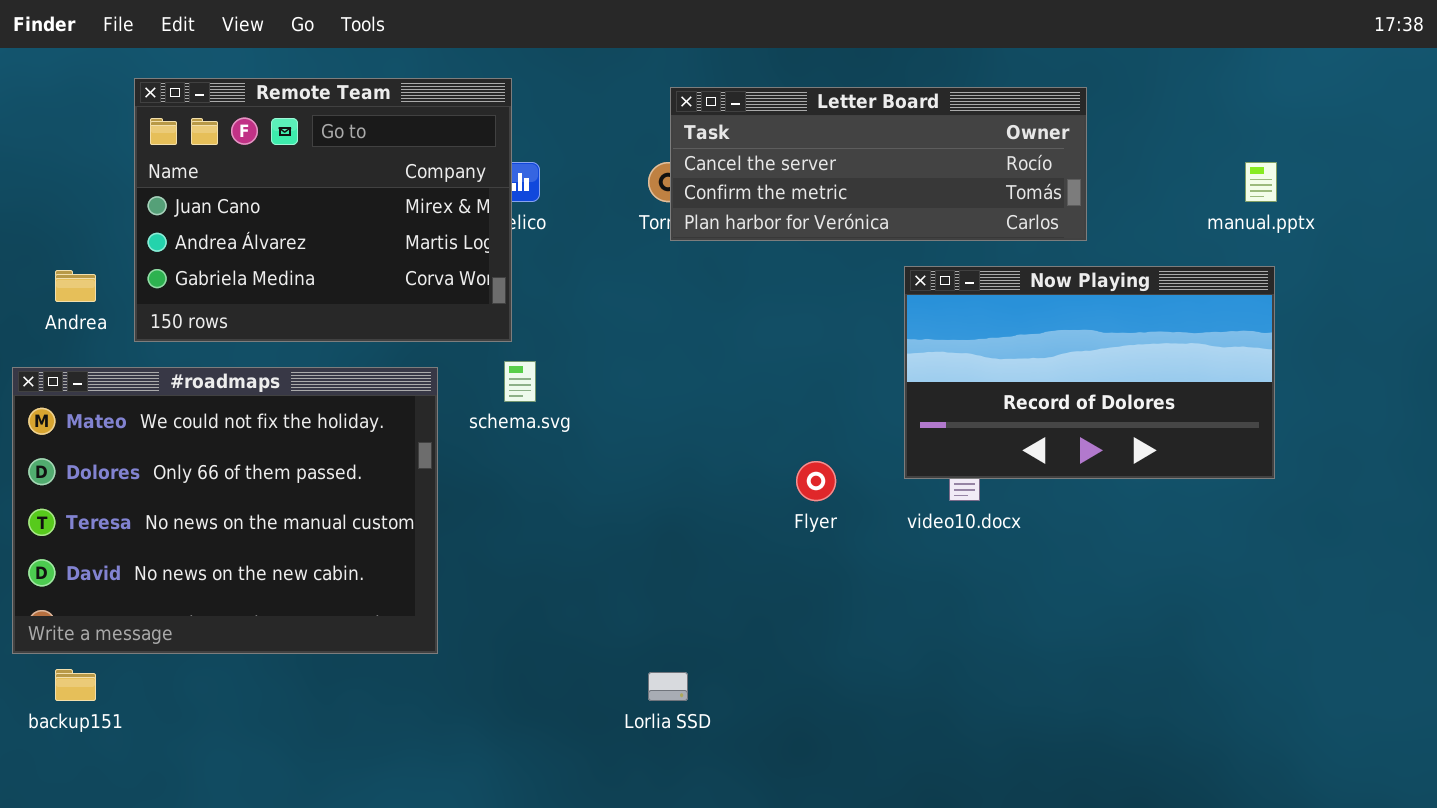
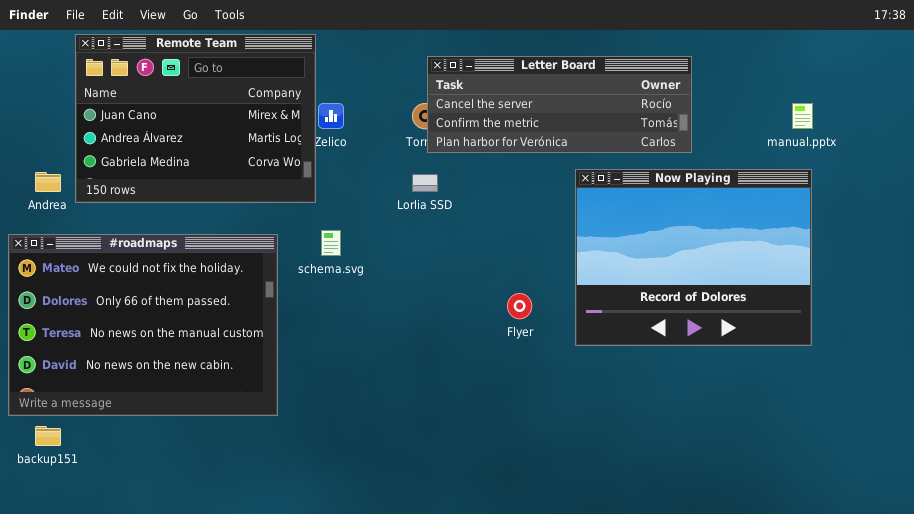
Remote Team: [134,78,512,342] -> [75,34,316,203], moved
Now Playing: [904,266,1275,479] -> [575,169,812,346], resized
Lorlia SSD: [648,672,688,701] -> [412,174,438,192], moved

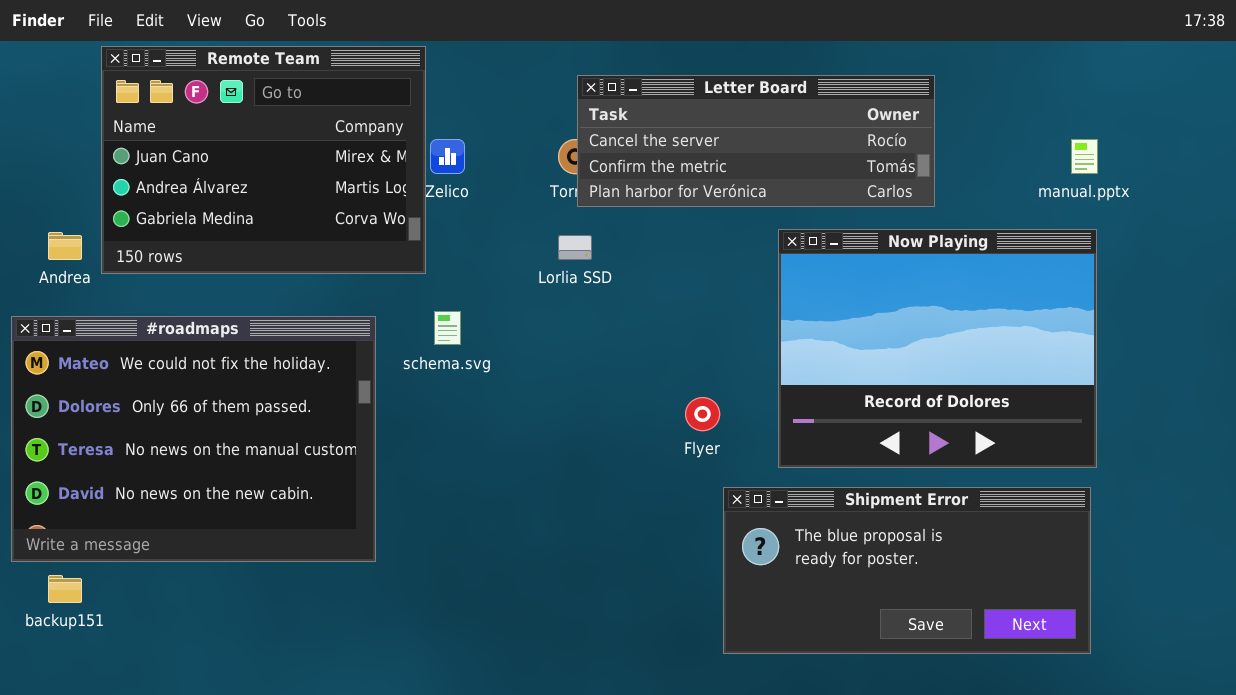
Shipment Error: none -> [723,487,1091,654], opened

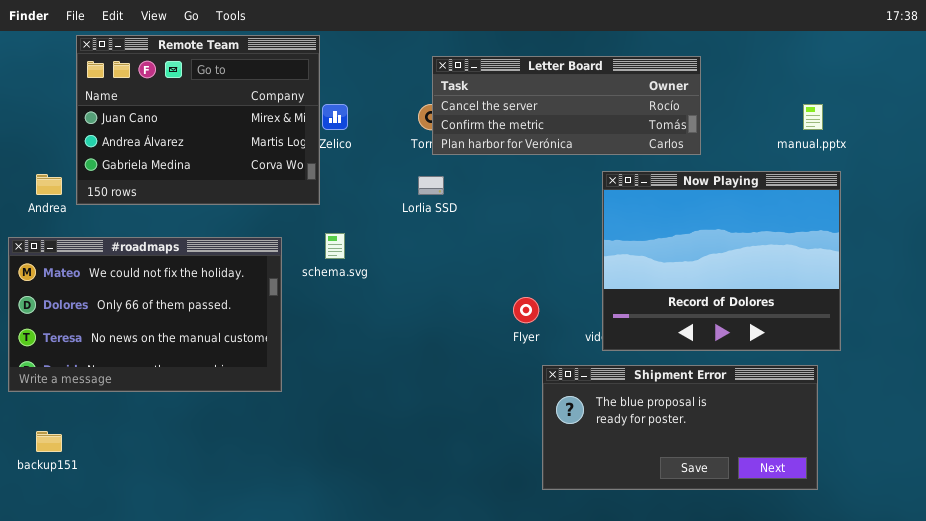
Now Playing: [778,229,1097,468] -> [602,171,841,351], moved
#roadmaps: [11,316,376,562] -> [8,237,282,392], resized

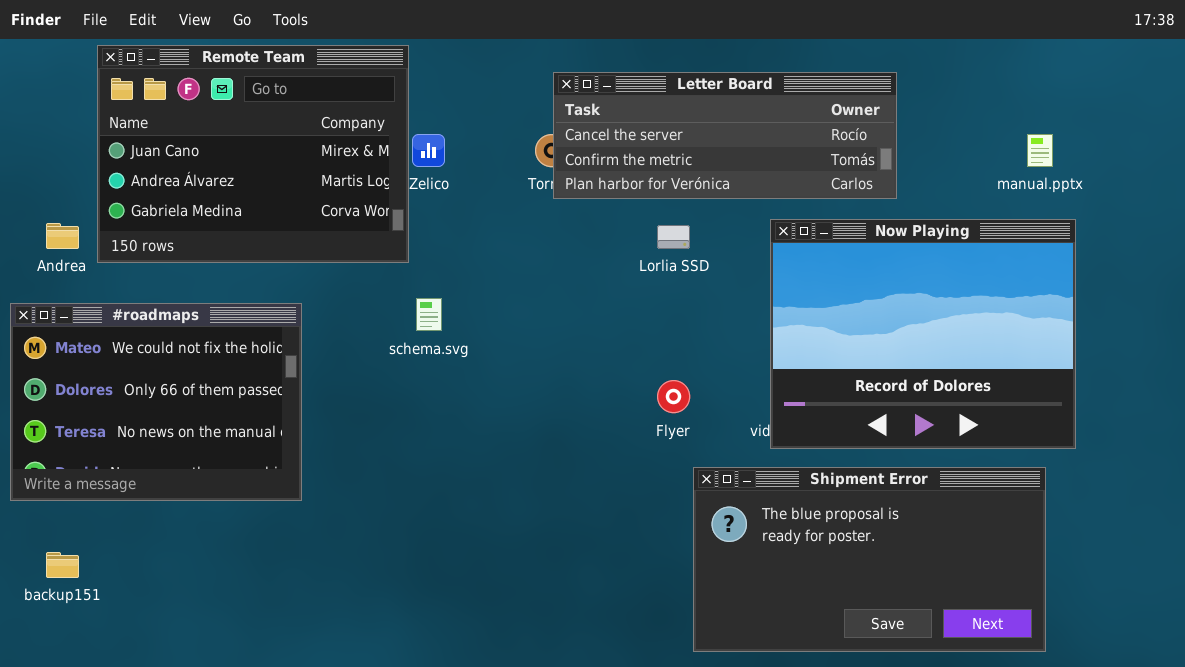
Lorlia SSD: [418,176,444,195] -> [657,225,690,249], moved
#roadmaps: [8,237,282,392] -> [10,303,302,501], resized
Shipment Error: [542,365,818,490] -> [693,467,1046,652], resized

